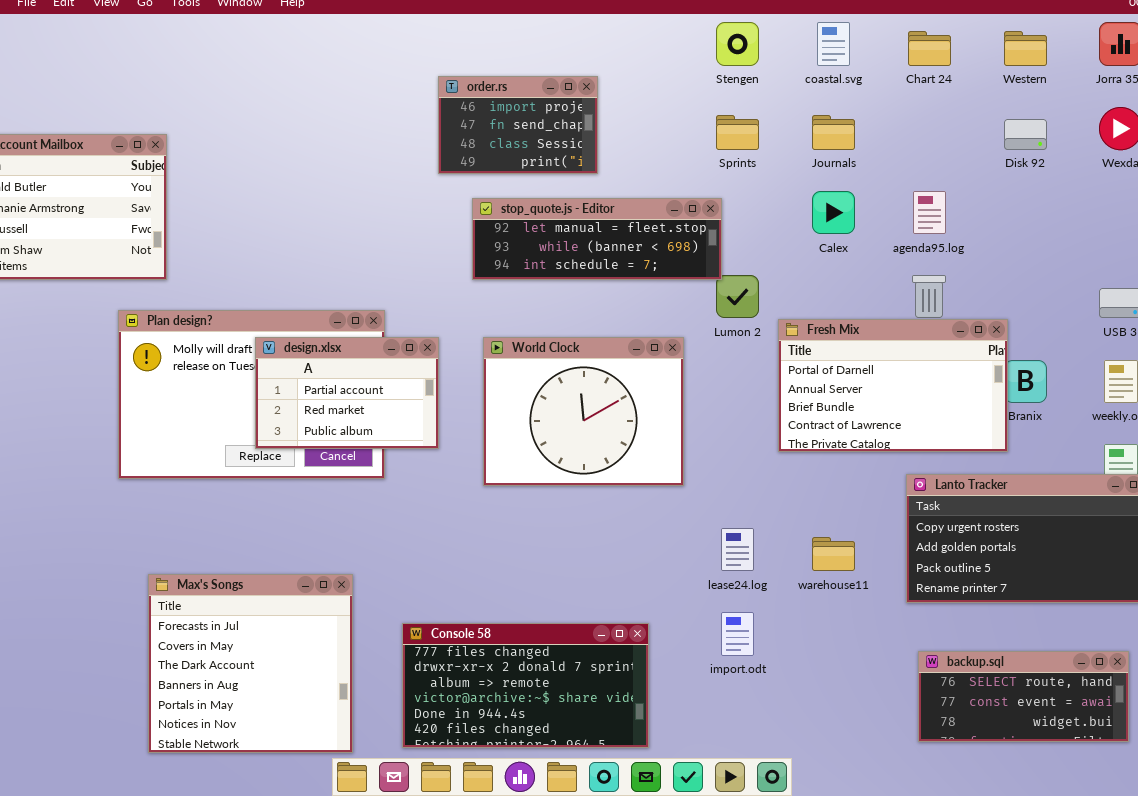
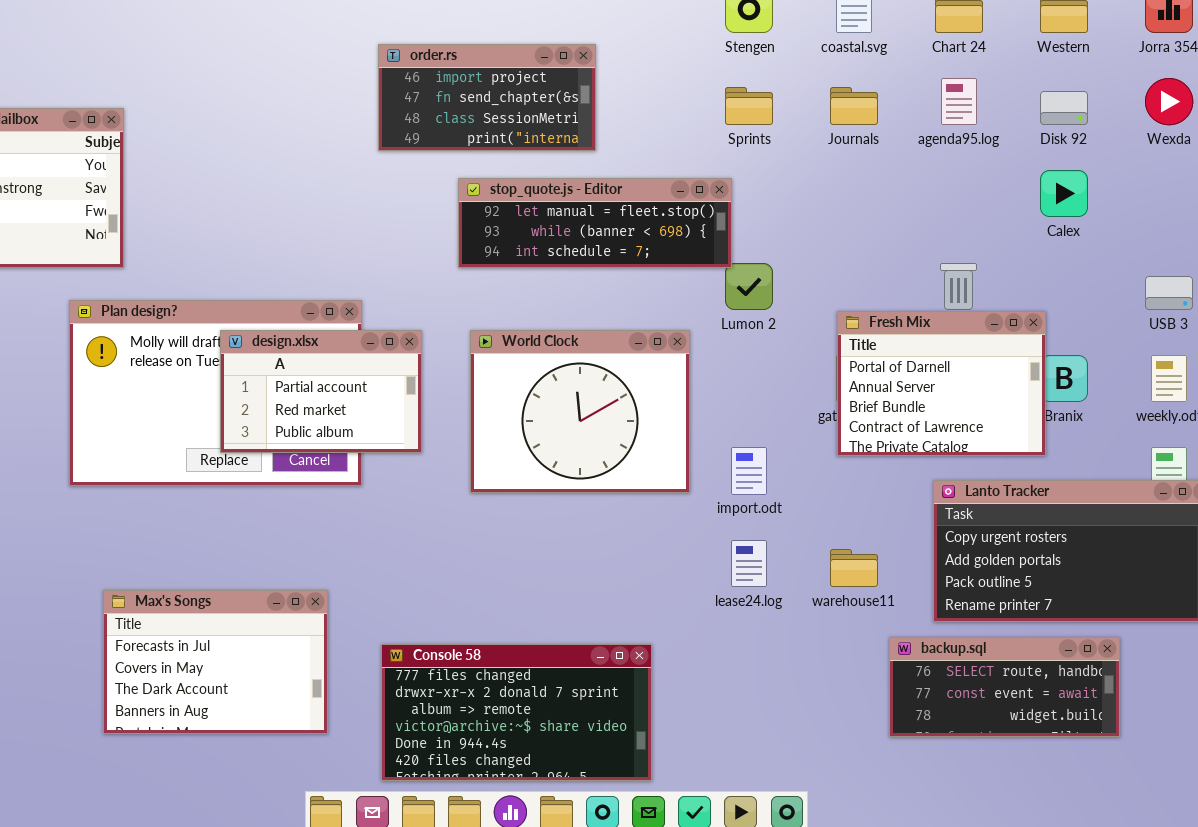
order.rs: [438,76,598,174] -> [378,44,596,151], resized
Calex: [812,191,855,234] -> [1040,170,1088,217], moved
agenda95.log: [913,191,946,234] -> [941,78,977,125], moved
Fresh Mix: [778,319,1008,452] -> [837,311,1046,456], resized
Max's Songs: [148,574,353,753] -> [103,590,328,734], resized
import.odt: [721,612,754,656] -> [731,447,767,495], moved
backup.sql: [918,651,1129,742] -> [889,637,1120,737], moved

